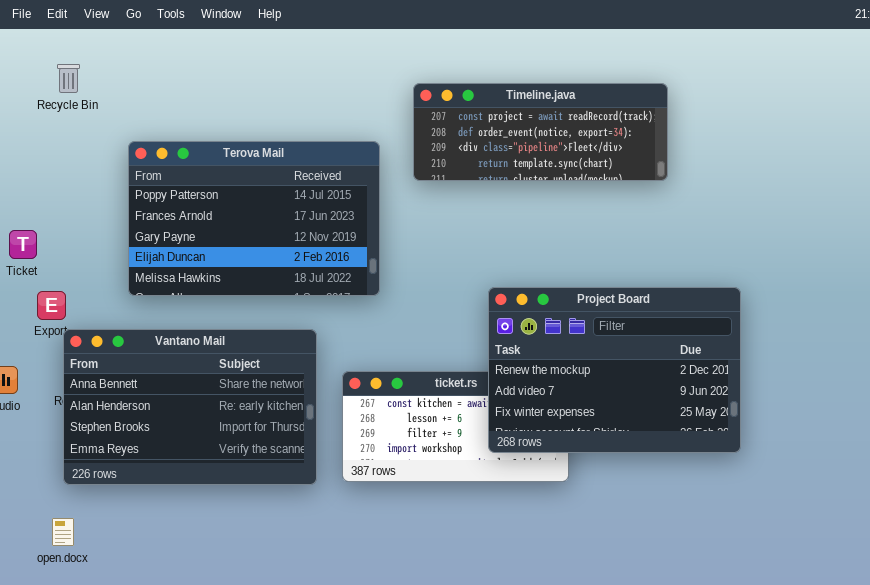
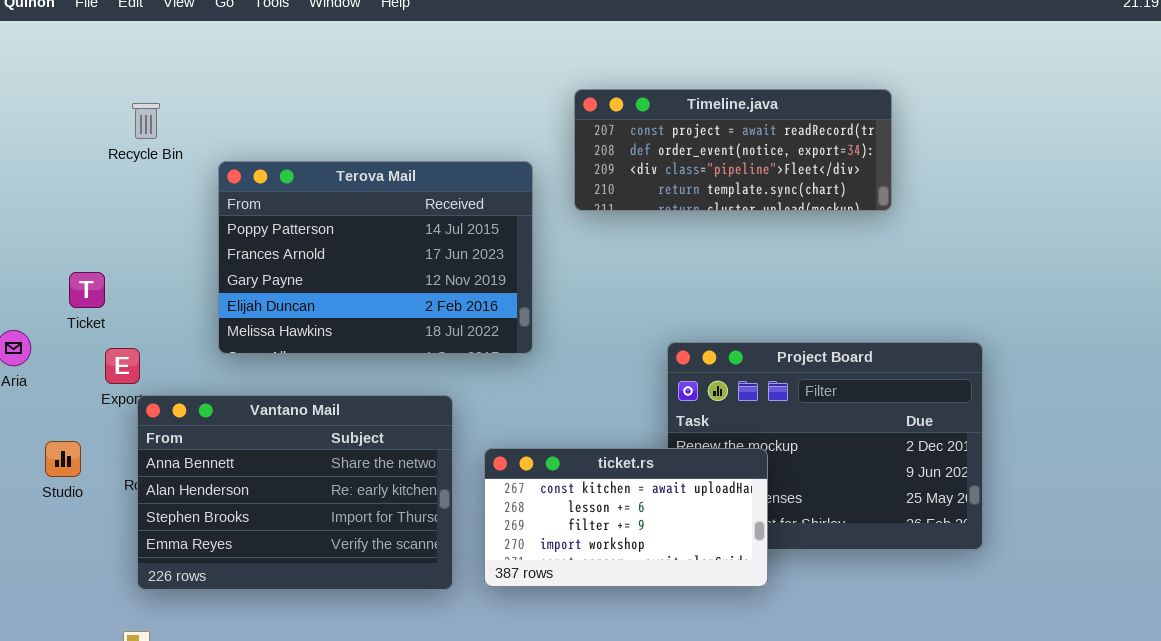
Recycle Bin: [57,64,80,93] -> [132,103,160,139], moved
ticket.rs: [342,371,569,482] -> [484,448,768,587], raised

